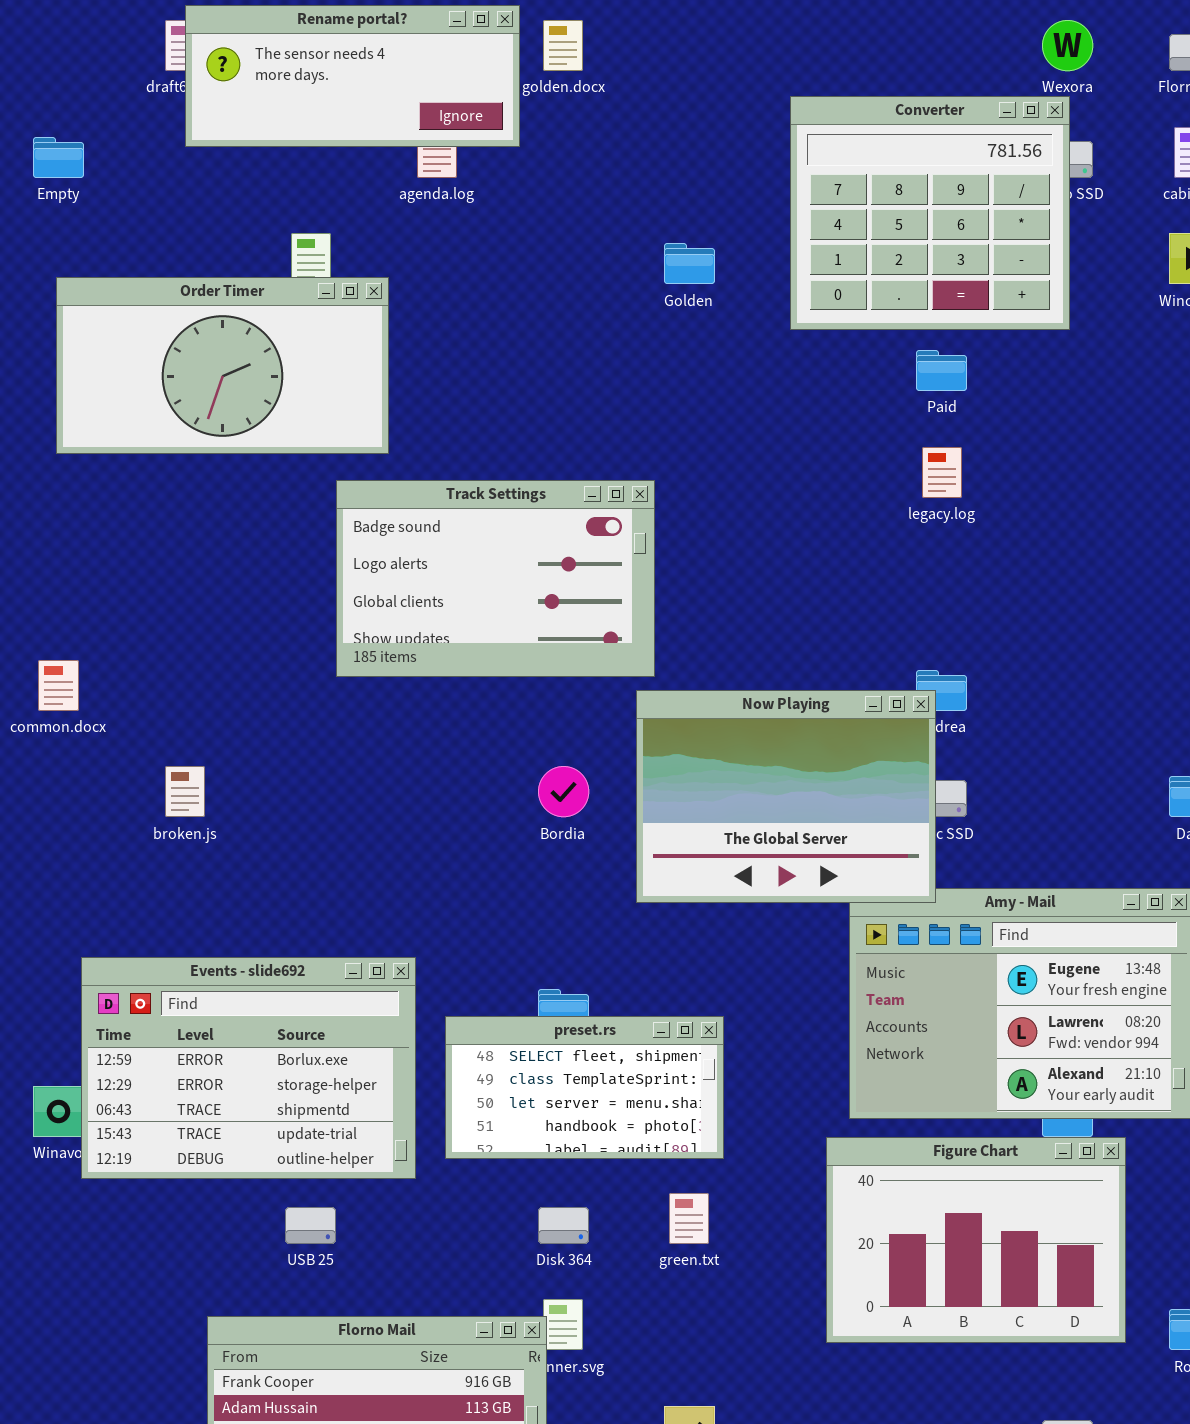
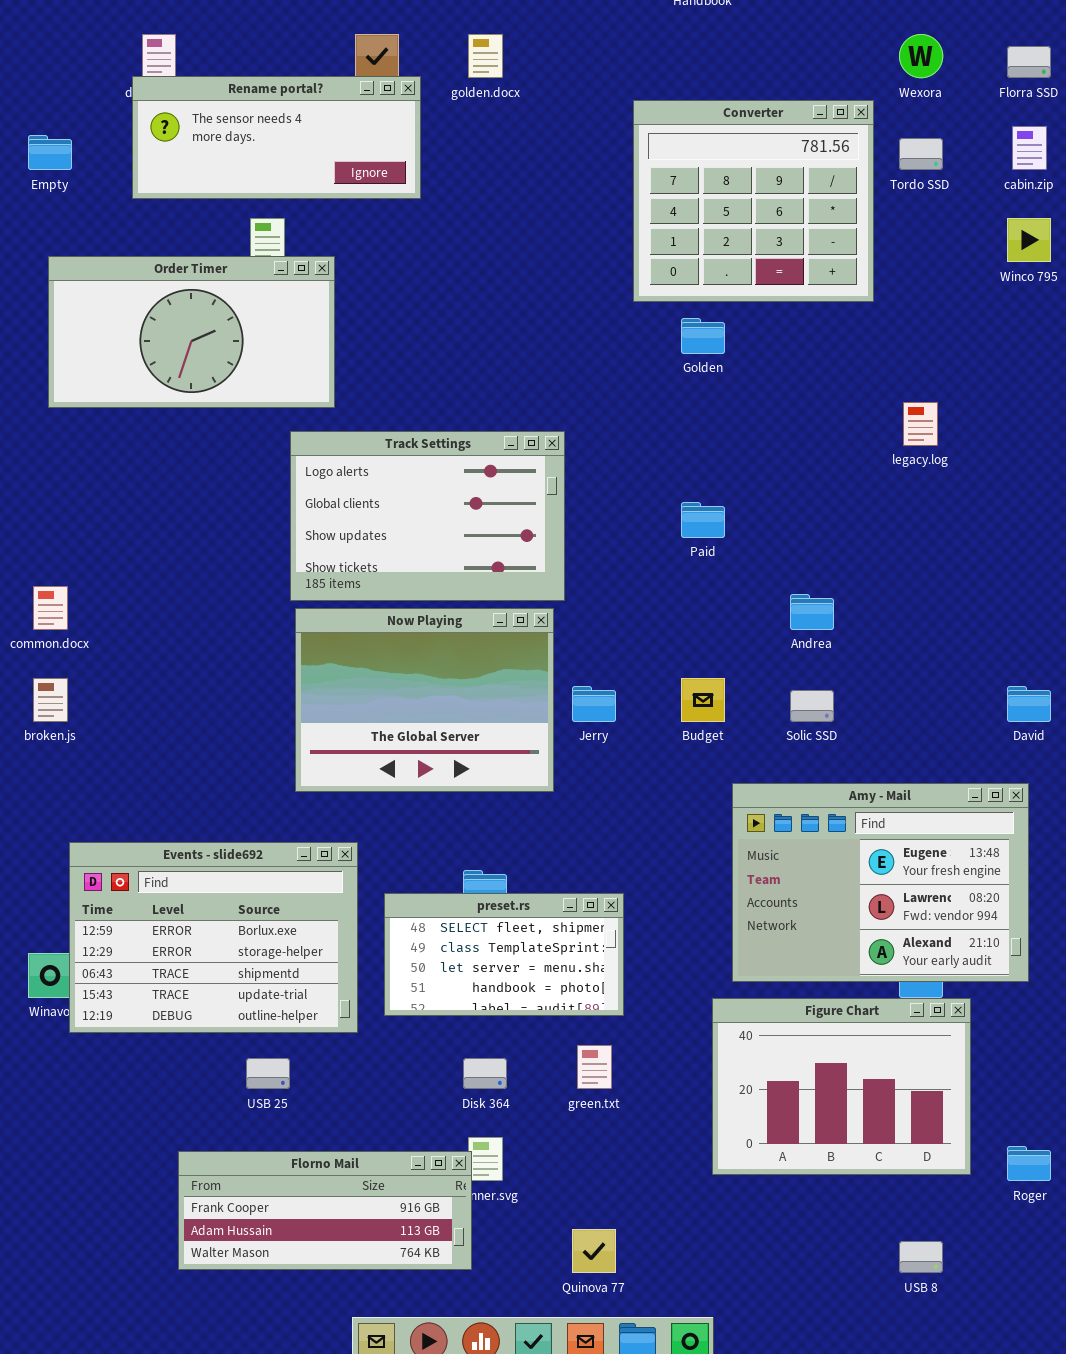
Rename portal?: [185,5,520,147] -> [132,76,421,199], moved
Converter: [790,96,1070,330] -> [633,100,874,302], moved
Golden: [664,243,715,284] -> [681,318,725,354], moved
Paid: [916,350,967,391] -> [681,502,725,538], moved
legacy.log: [922,447,962,498] -> [903,402,938,446], moved
Track Settings: [336,480,655,677] -> [290,431,565,601], scrolled down 1 row
Now Playing: [636,690,936,903] -> [295,608,554,792], moved
broken.js: [165,766,205,817] -> [33,678,68,722], moved

